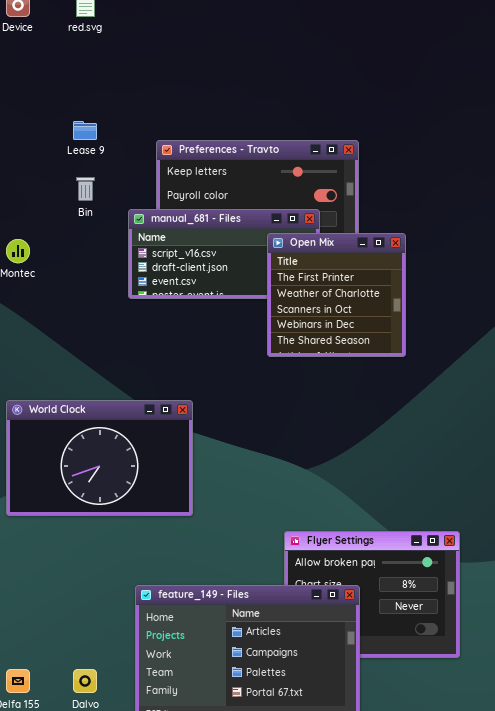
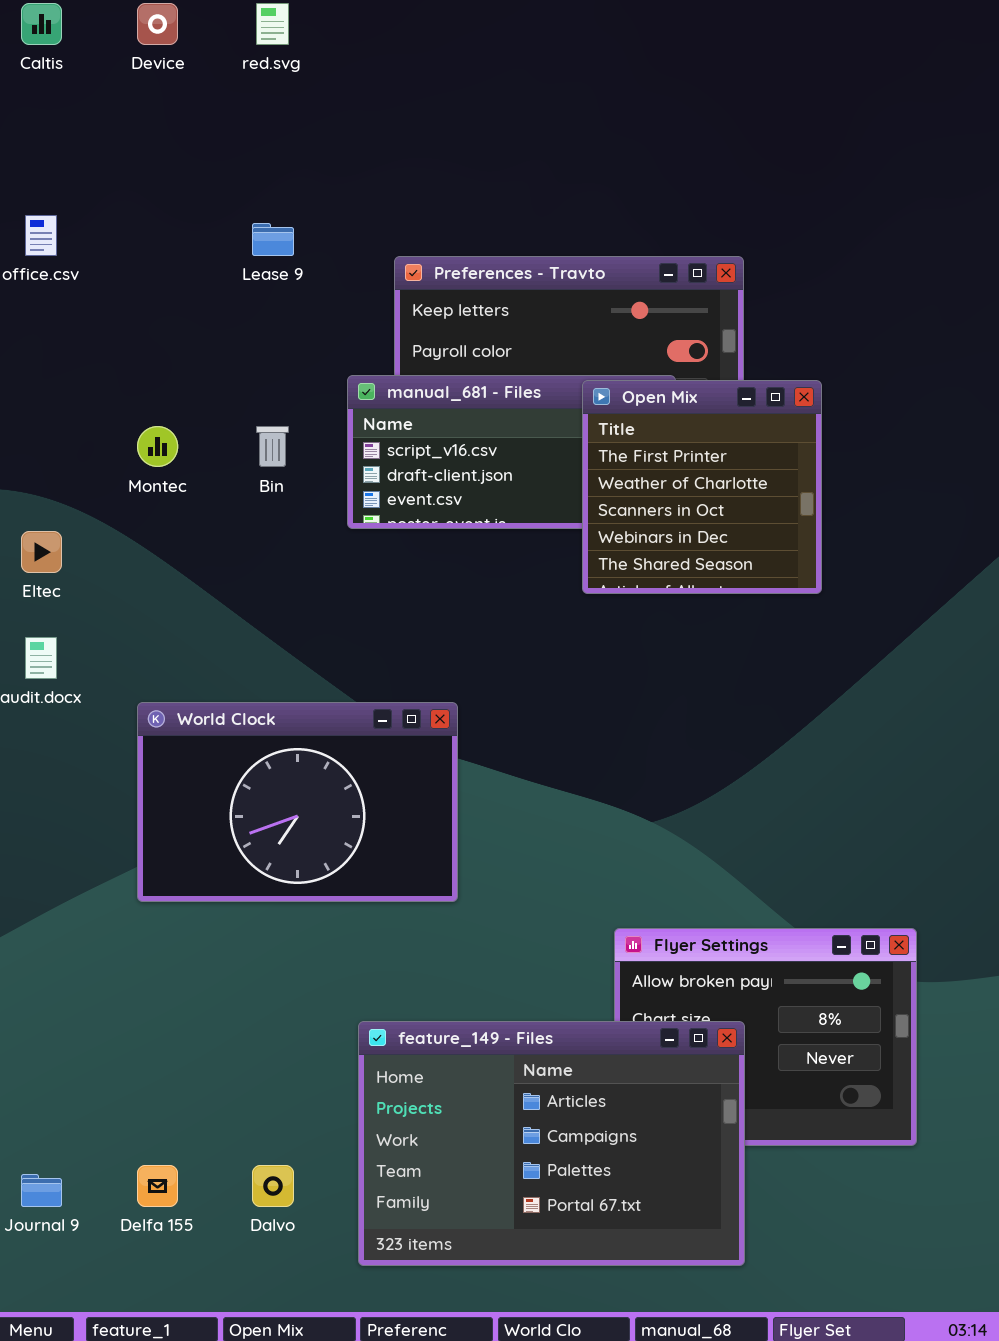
Bin: [76,177,95,201] -> [256,426,289,467], moved
Open Mix: [267,233,406,357] -> [582,380,822,594], moved

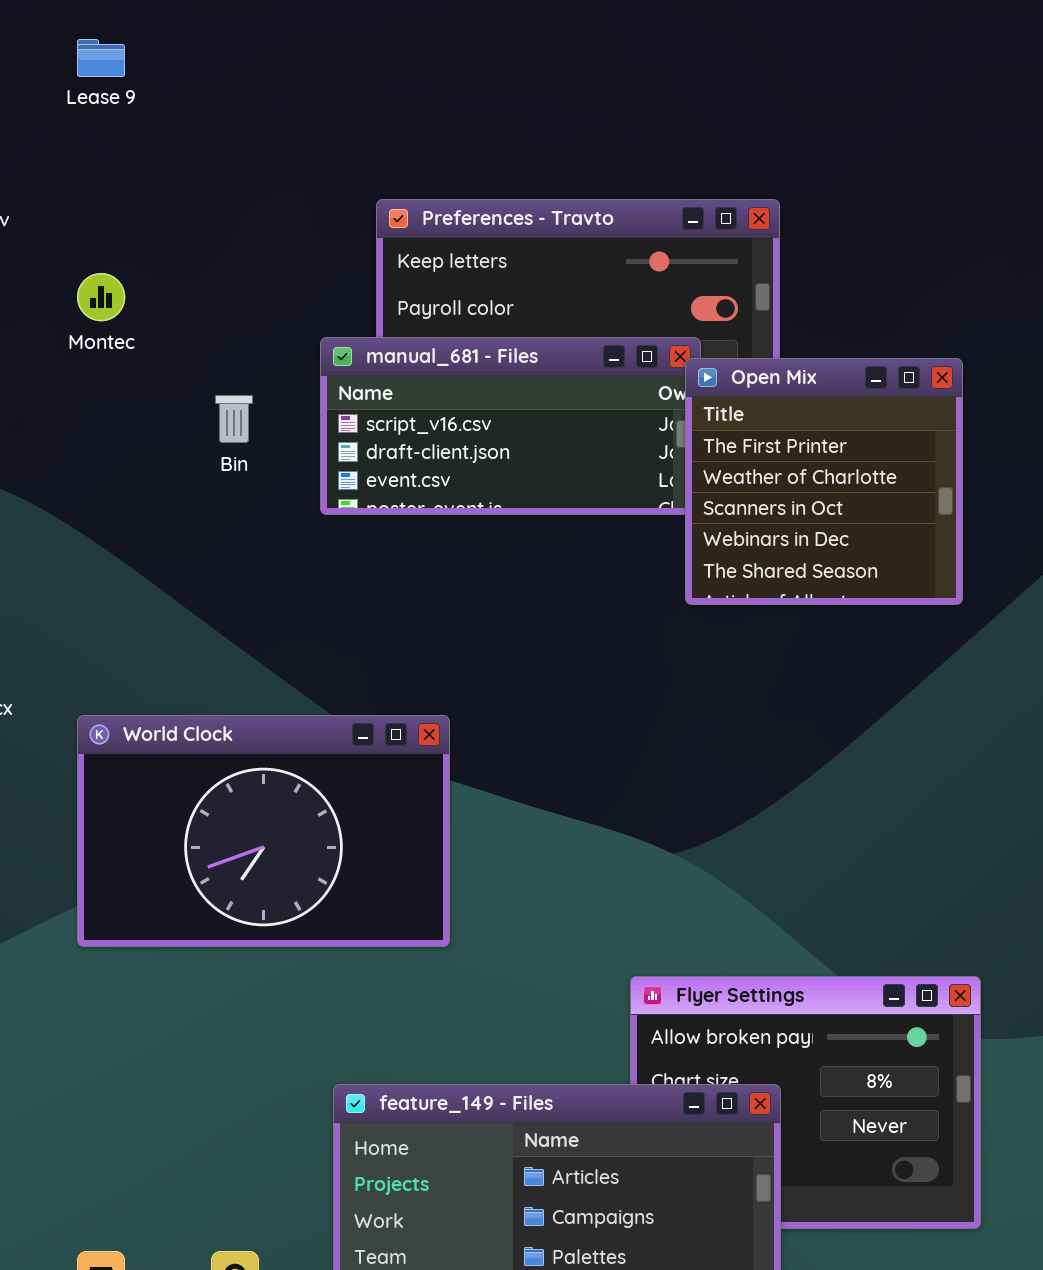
Lease 9: [252,223,294,256] -> [77,39,125,77], moved
Open Mix: [582,380,822,594] -> [685,358,963,605], moved
Montec: [137,426,178,467] -> [77,273,125,321], moved

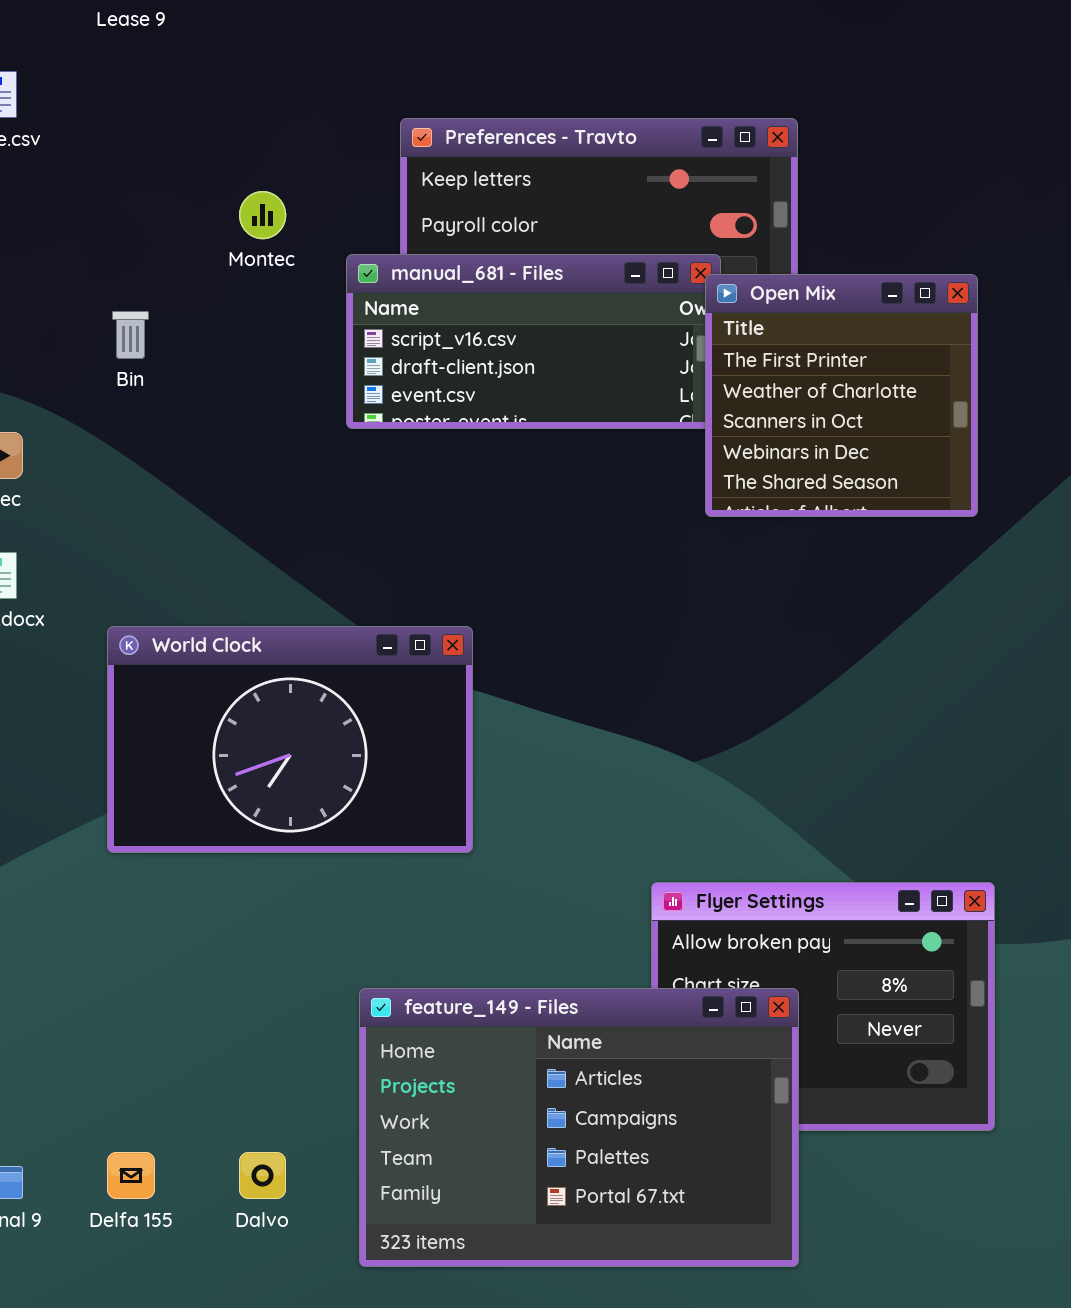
Montec: [77,273,125,321] -> [239,191,286,239], moved
Bin: [215,395,253,443] -> [112,311,149,359], moved

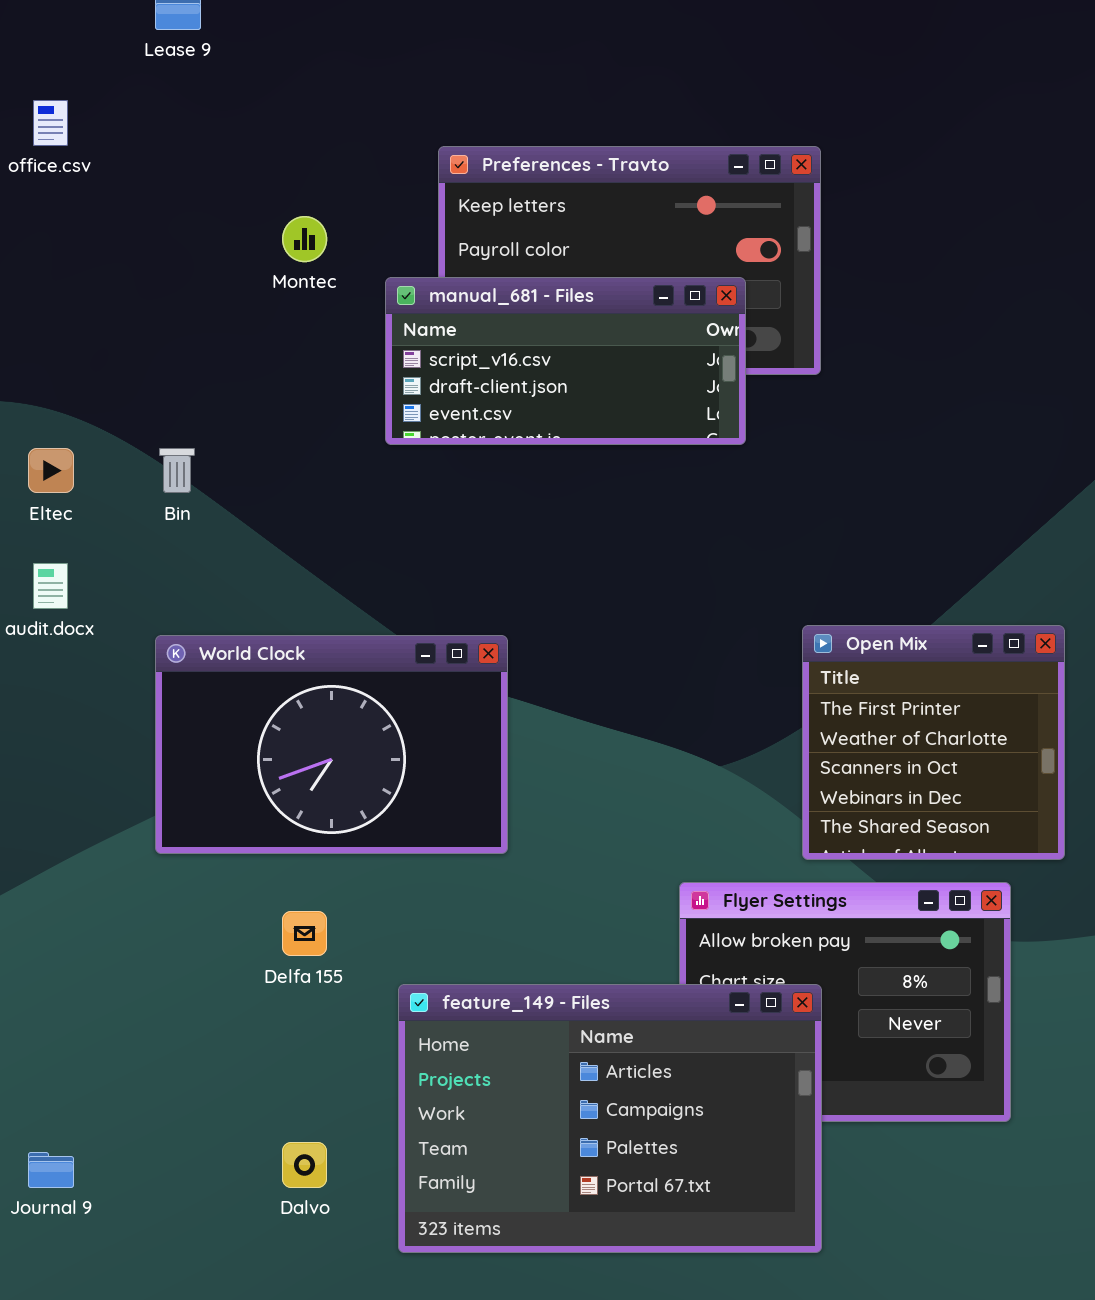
Open Mix: [705,274,978,517] -> [802,625,1065,860], moved
Bin: [112,311,149,359] -> [159,448,195,493], moved
Delfa 155: [107,1152,155,1199] -> [282,911,327,956], moved

